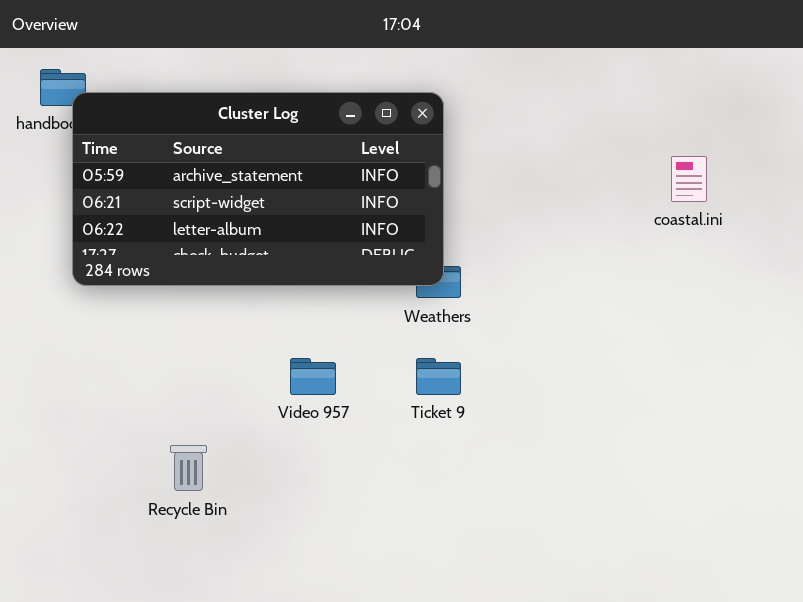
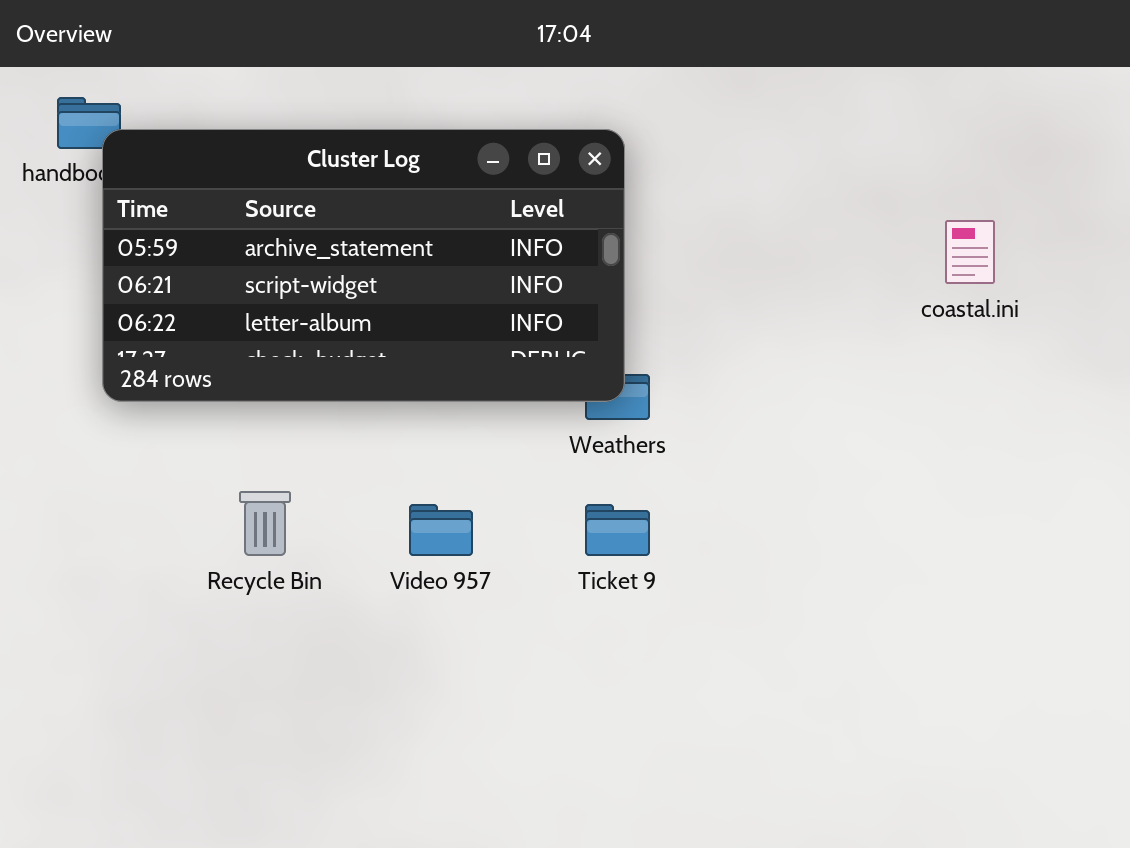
Recycle Bin: [170,445,207,491] -> [239,491,291,556], moved

